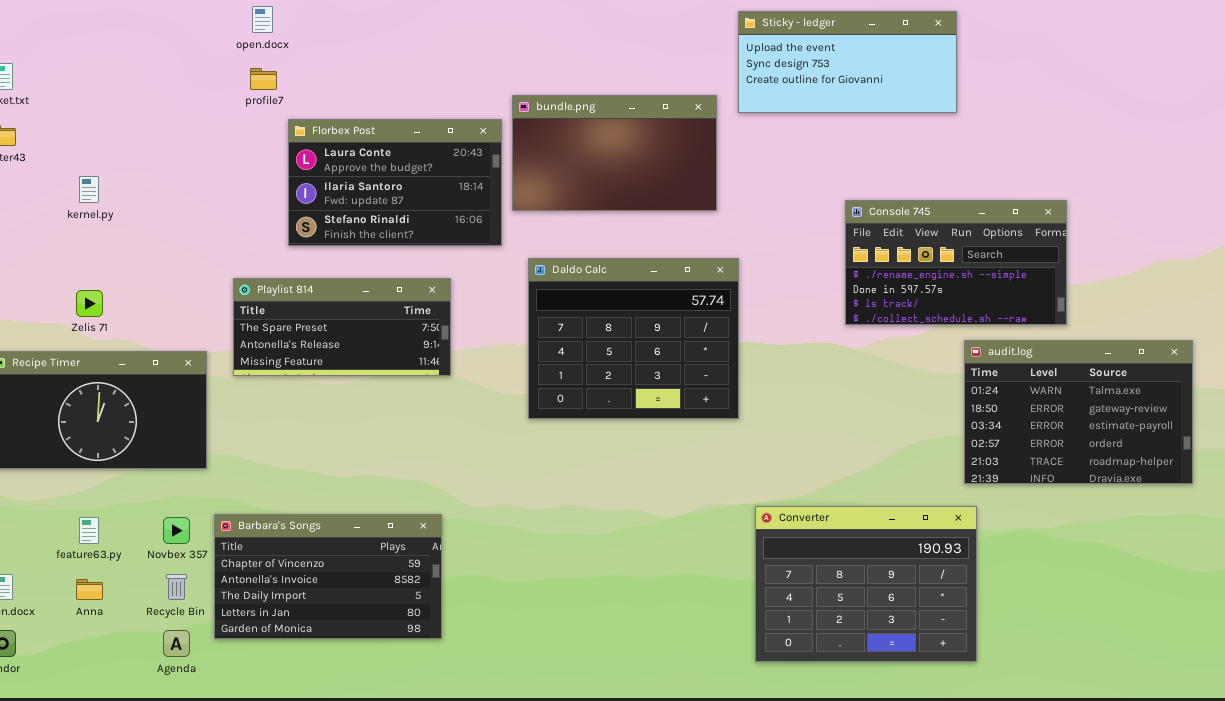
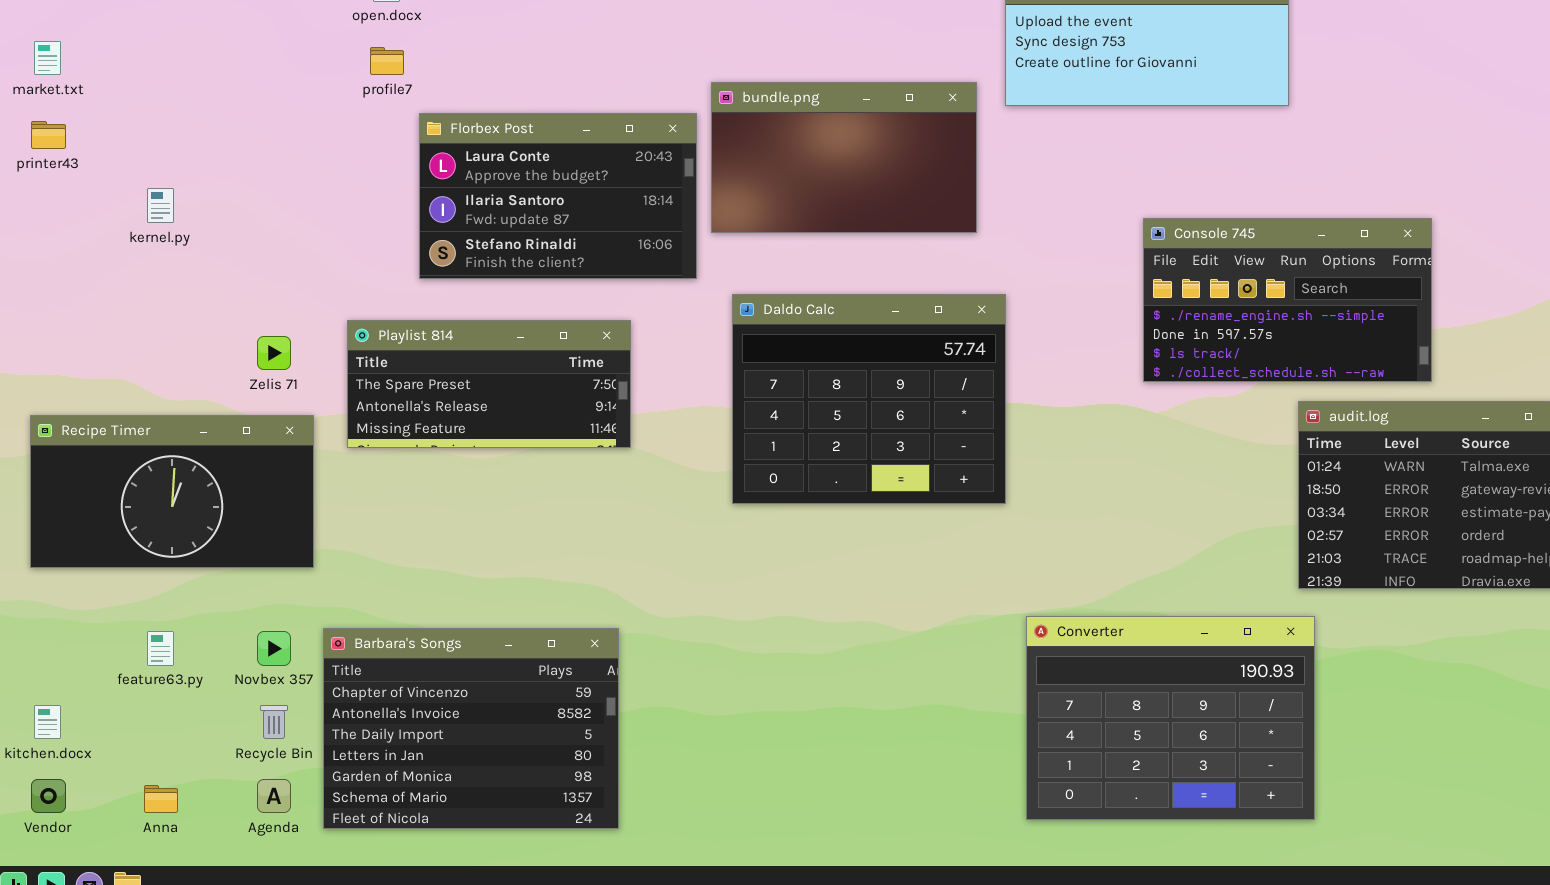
Zelis 71: [76,290,103,317] -> [257,336,291,370], moved
Barbara's Songs: [214,514,442,639] -> [323,628,619,829], resized
Anna: [76,579,103,600] -> [144,785,178,813], moved

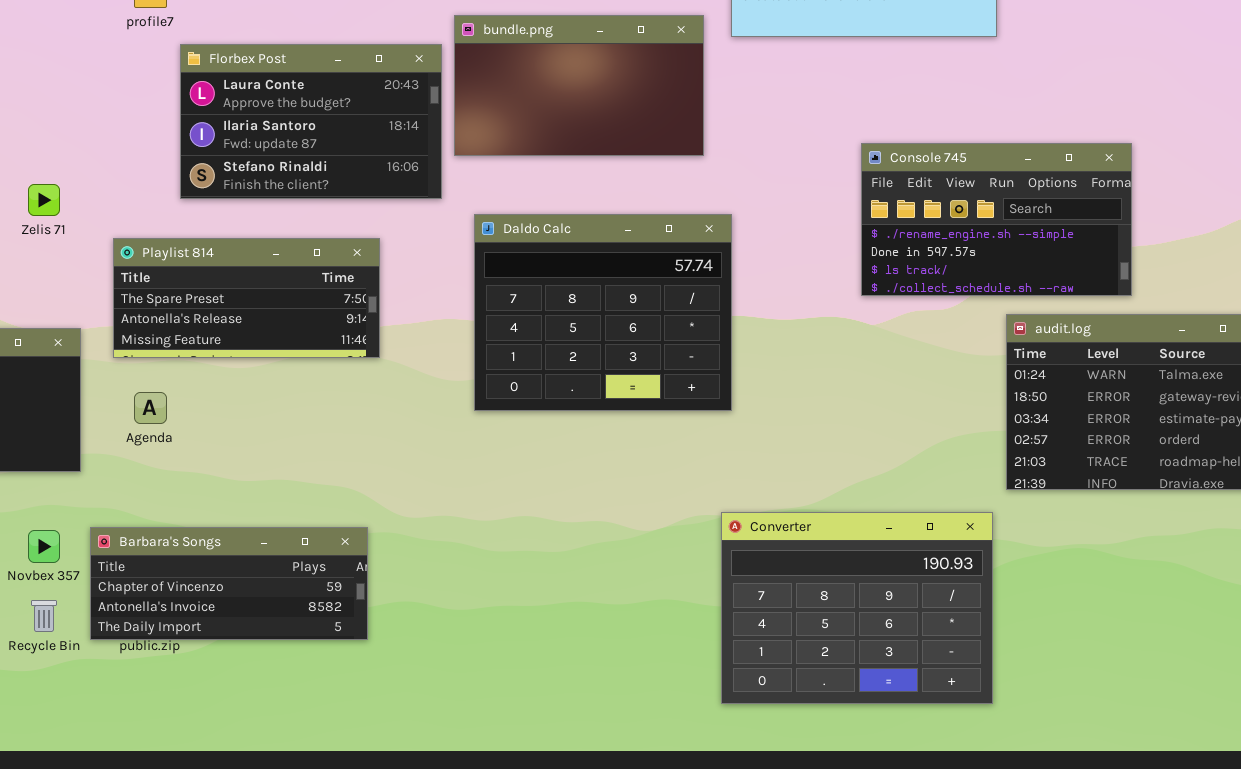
Zelis 71: [257,336,291,370] -> [28,184,60,216], moved
Converter: [1026,616,1315,820] -> [721,512,993,704], moved
Barbara's Songs: [323,628,619,829] -> [90,527,368,640], resized
Agenda: [257,779,291,813] -> [134,392,167,424], moved

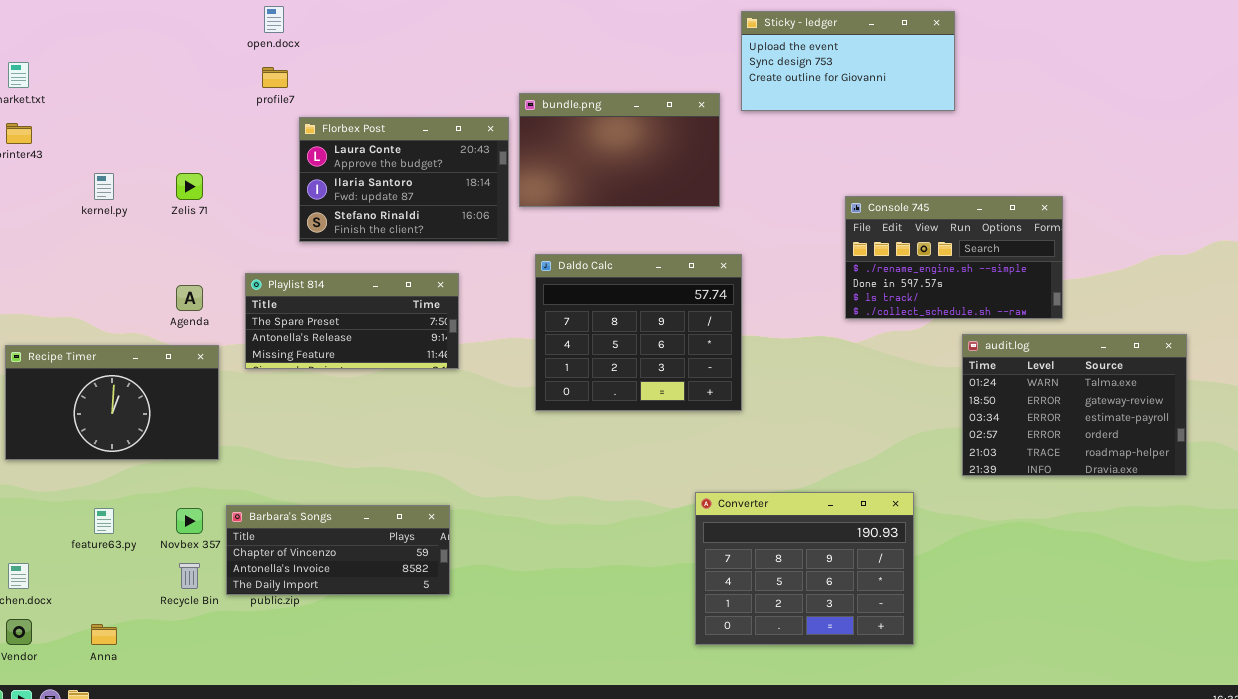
Zelis 71: [28,184,60,216] -> [176,173,203,200], moved
Agenda: [134,392,167,424] -> [176,285,203,311], moved
Converter: [721,512,993,704] -> [695,492,914,645], moved

